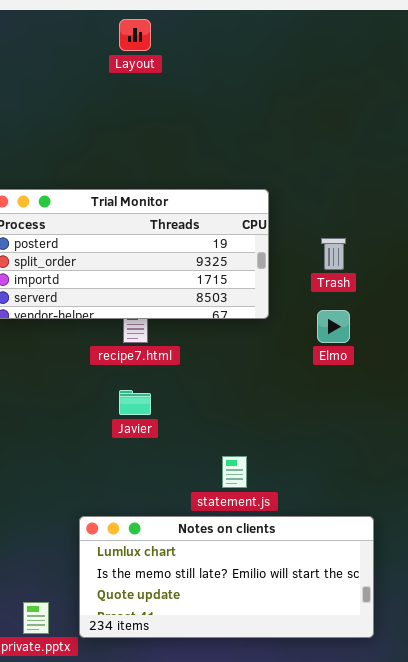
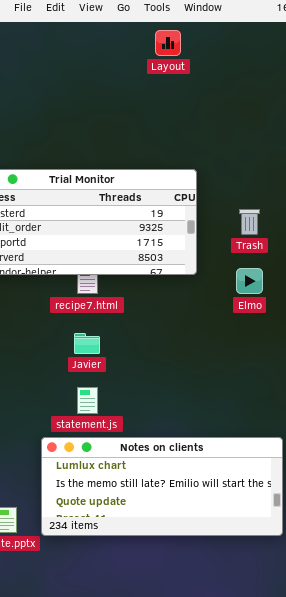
Layout: [119,19,151,51] -> [155,30,181,56], moved
statement.js: [222,456,247,488] -> [77,387,98,414], moved

